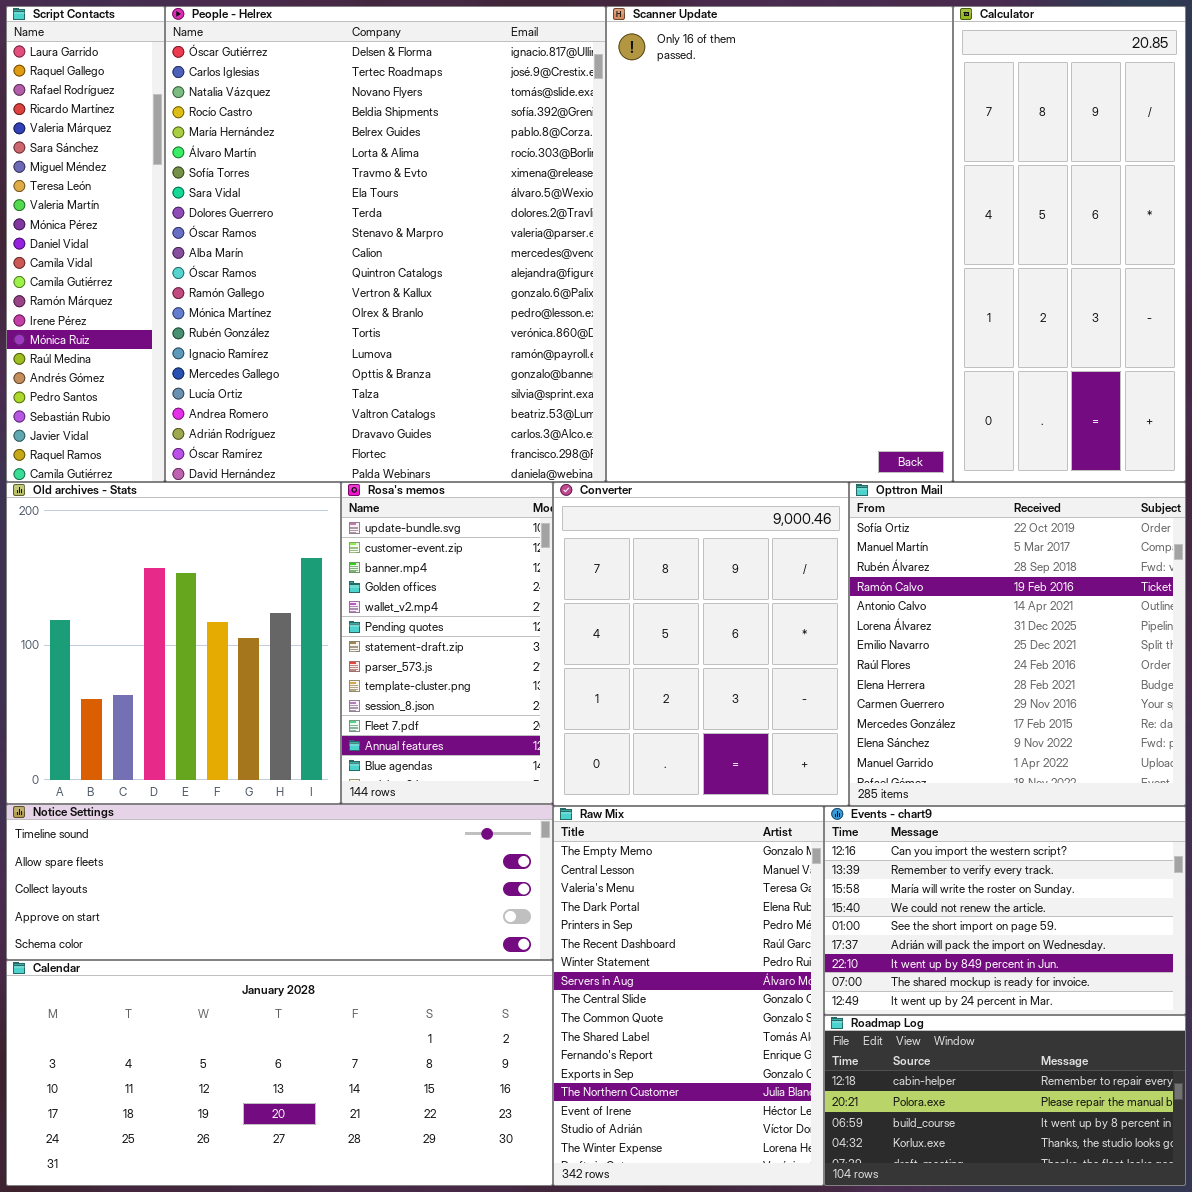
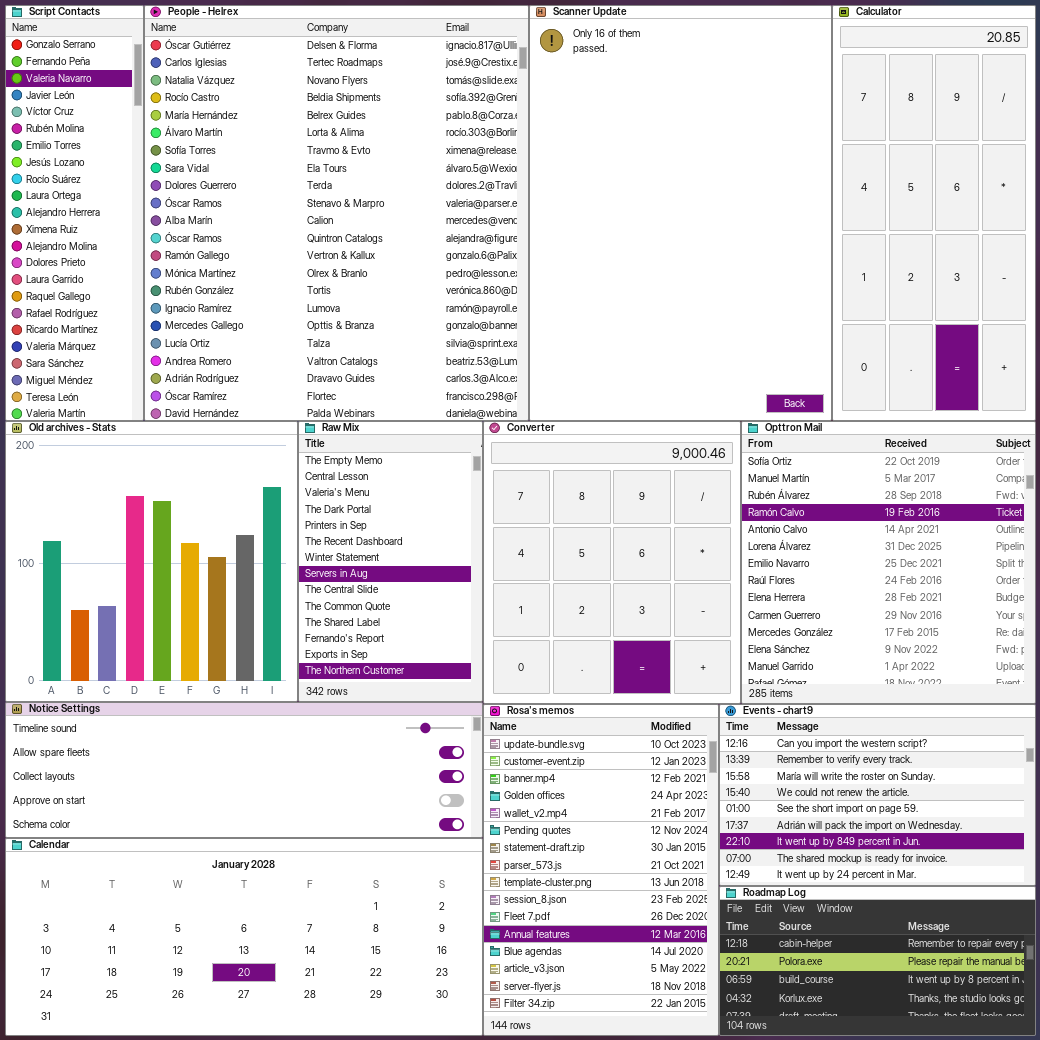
Script Contacts: [6,6,165,482] -> [5,5,144,421], scrolled up 14 rows
Rosa's memos: [341,482,553,804] -> [483,704,719,1036], moved, resized
Raw Mix: [553,806,824,1186] -> [298,421,483,702], moved, resized

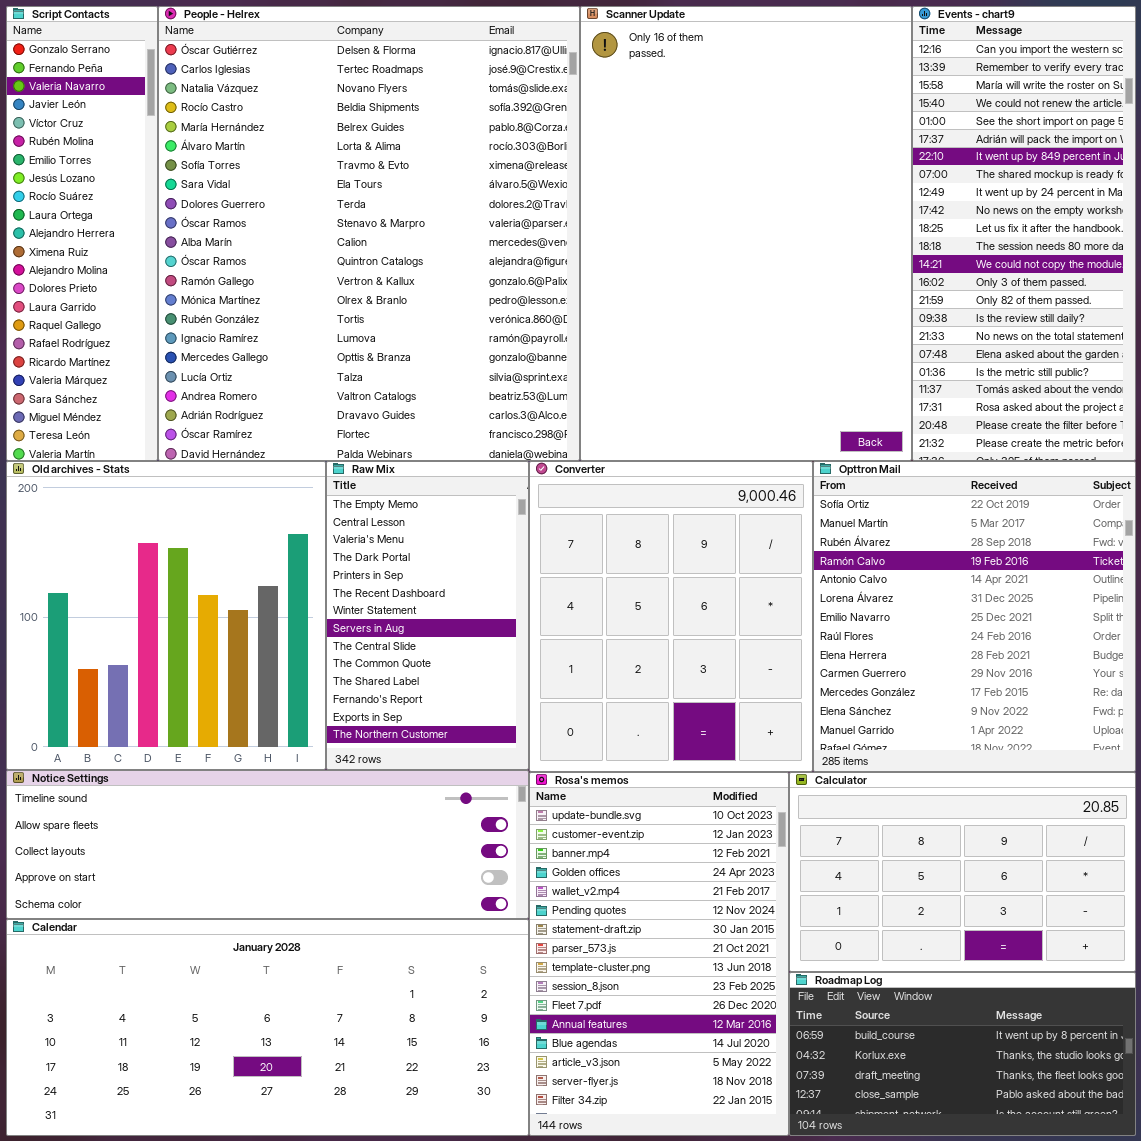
Calculator: [832,5,1036,421] -> [789,772,1136,972], moved, resized
Events - chart9: [719,704,1036,886] -> [912,6,1136,461], moved, resized
Roadmap Log: [719,886,1036,1036] -> [789,972,1136,1136], scrolled down 2 rows

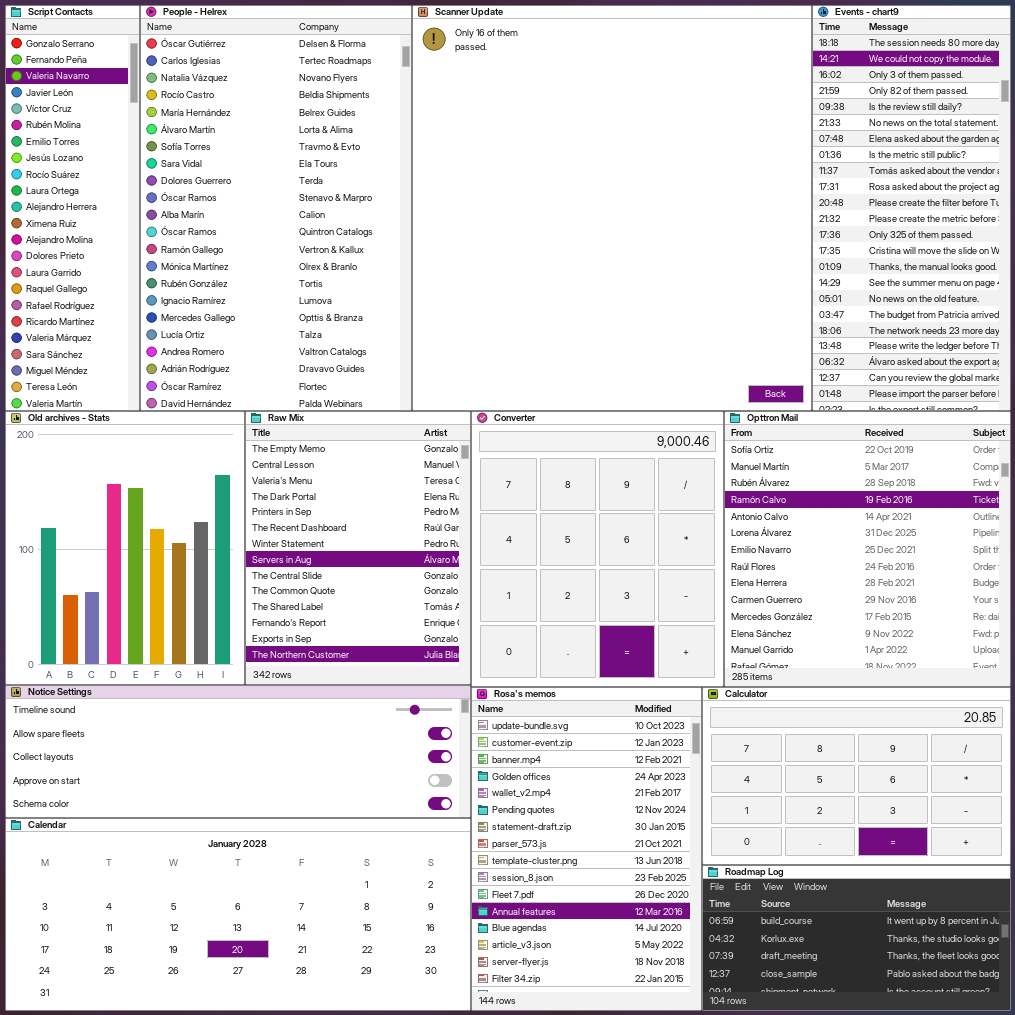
People - Helrex: [158,6,580,461] -> [140,5,412,411], resized
Scanner Update: [580,6,912,461] -> [412,5,812,411], resized
Events - chart9: [912,6,1136,461] -> [812,5,1011,411], scrolled down 11 rows
Old archives - Stats: [6,461,326,770] -> [5,411,245,685], resized
Raw Mix: [326,461,529,770] -> [245,411,471,685], resized

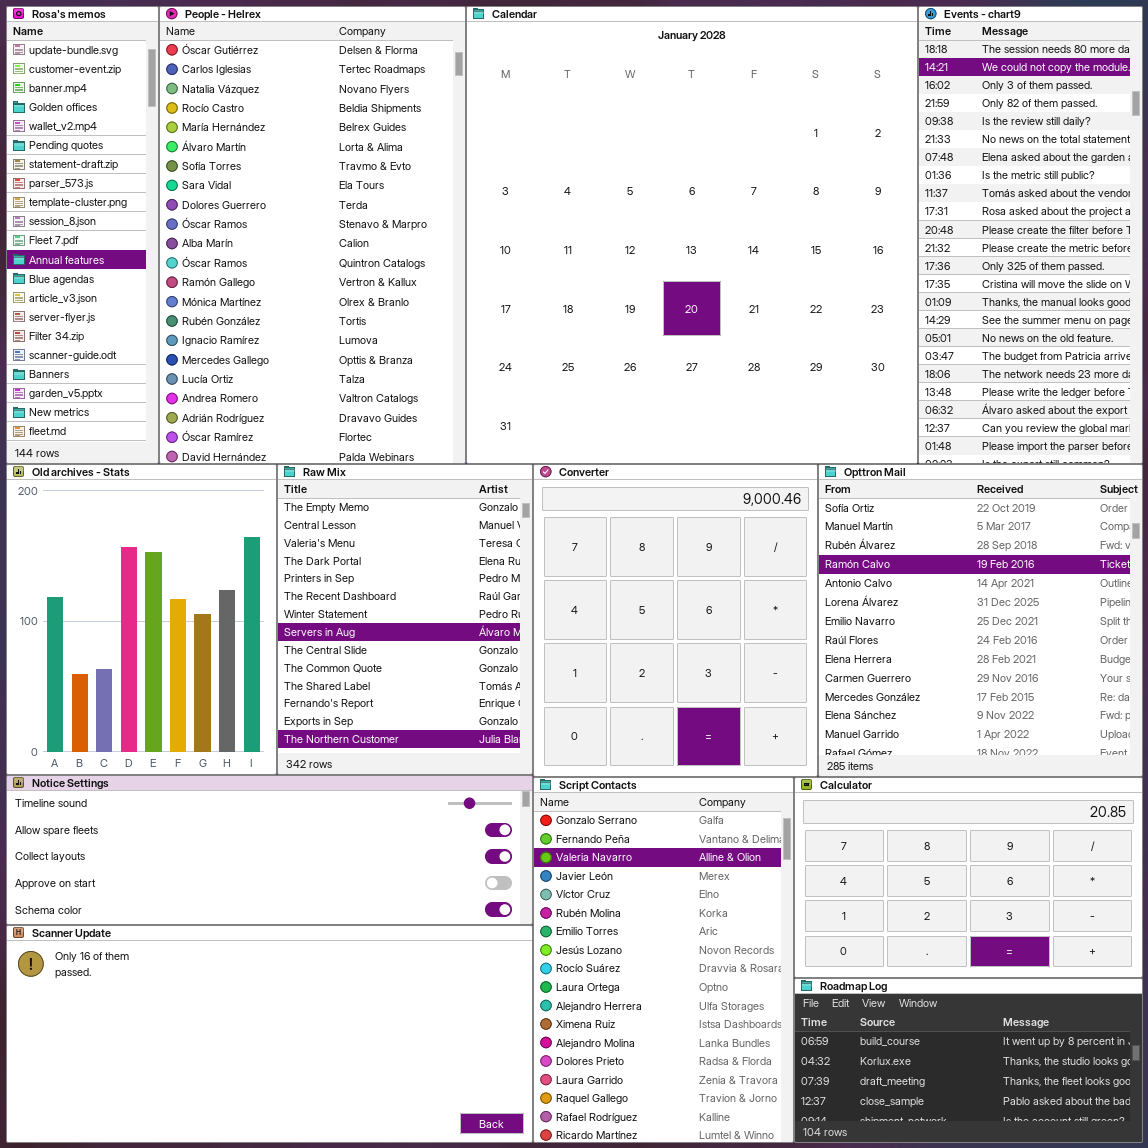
Script Contacts: [5,5,140,411] -> [533,777,794,1143], moved, resized
Scanner Update: [412,5,812,411] -> [6,925,533,1143], moved, resized
Rosa's memos: [471,687,702,1011] -> [6,6,159,464], moved, resized
Calendar: [5,818,471,1011] -> [466,6,918,464], moved, resized

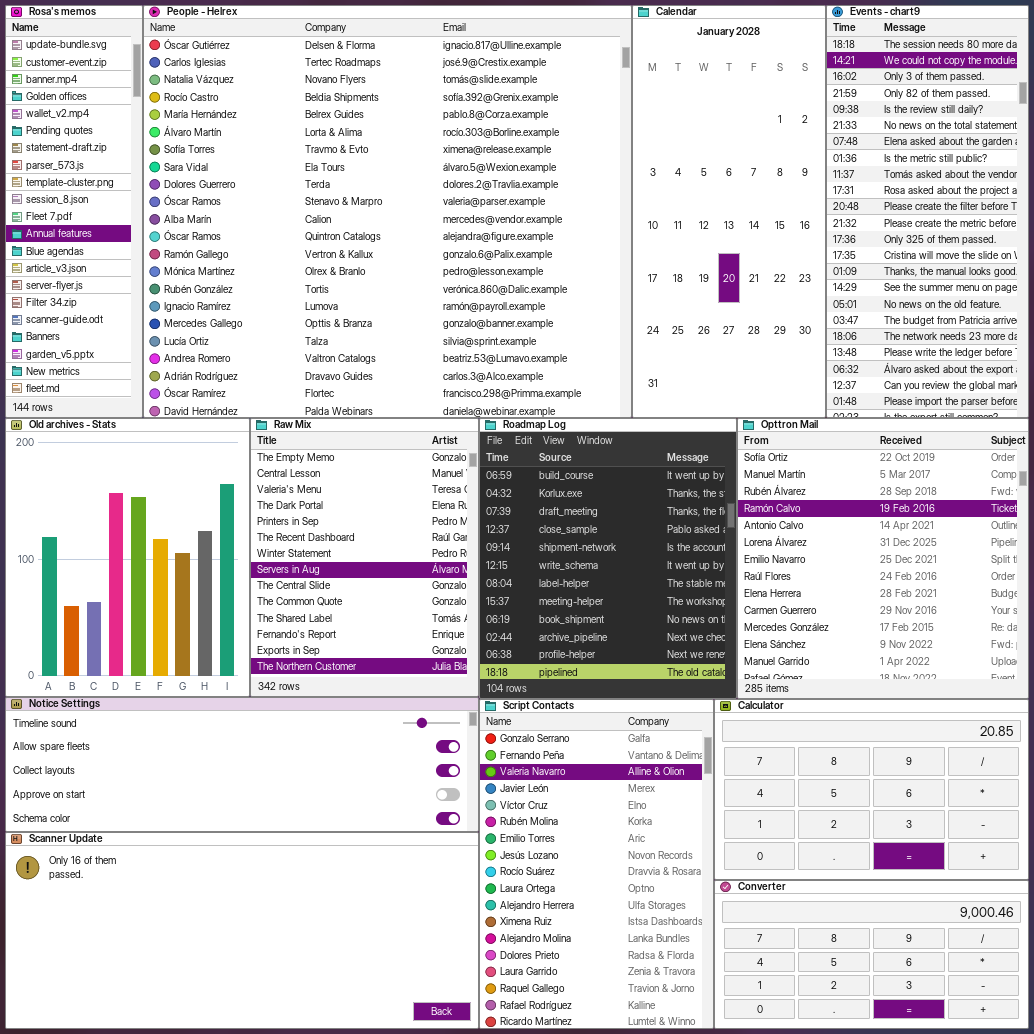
People - Helrex: [159,6,466,464] -> [143,5,632,418], resized
Calendar: [466,6,918,464] -> [632,5,826,418], resized
Converter: [533,464,818,777] -> [714,880,1029,1029], moved, resized
Roadmap Log: [794,978,1143,1143] -> [479,418,737,699], moved, resized

